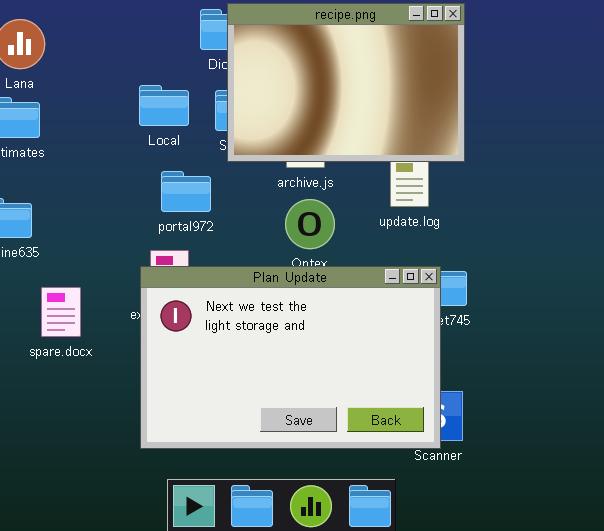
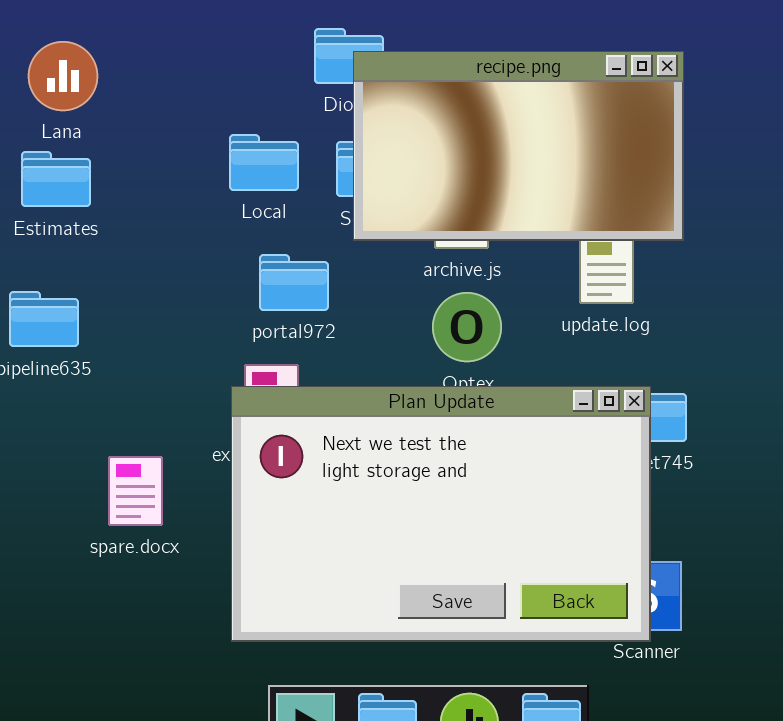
recipe.png: [227,3,465,162] -> [353,51,684,241], resized
spare.docx: [41,287,81,337] -> [108,456,163,526], moved

